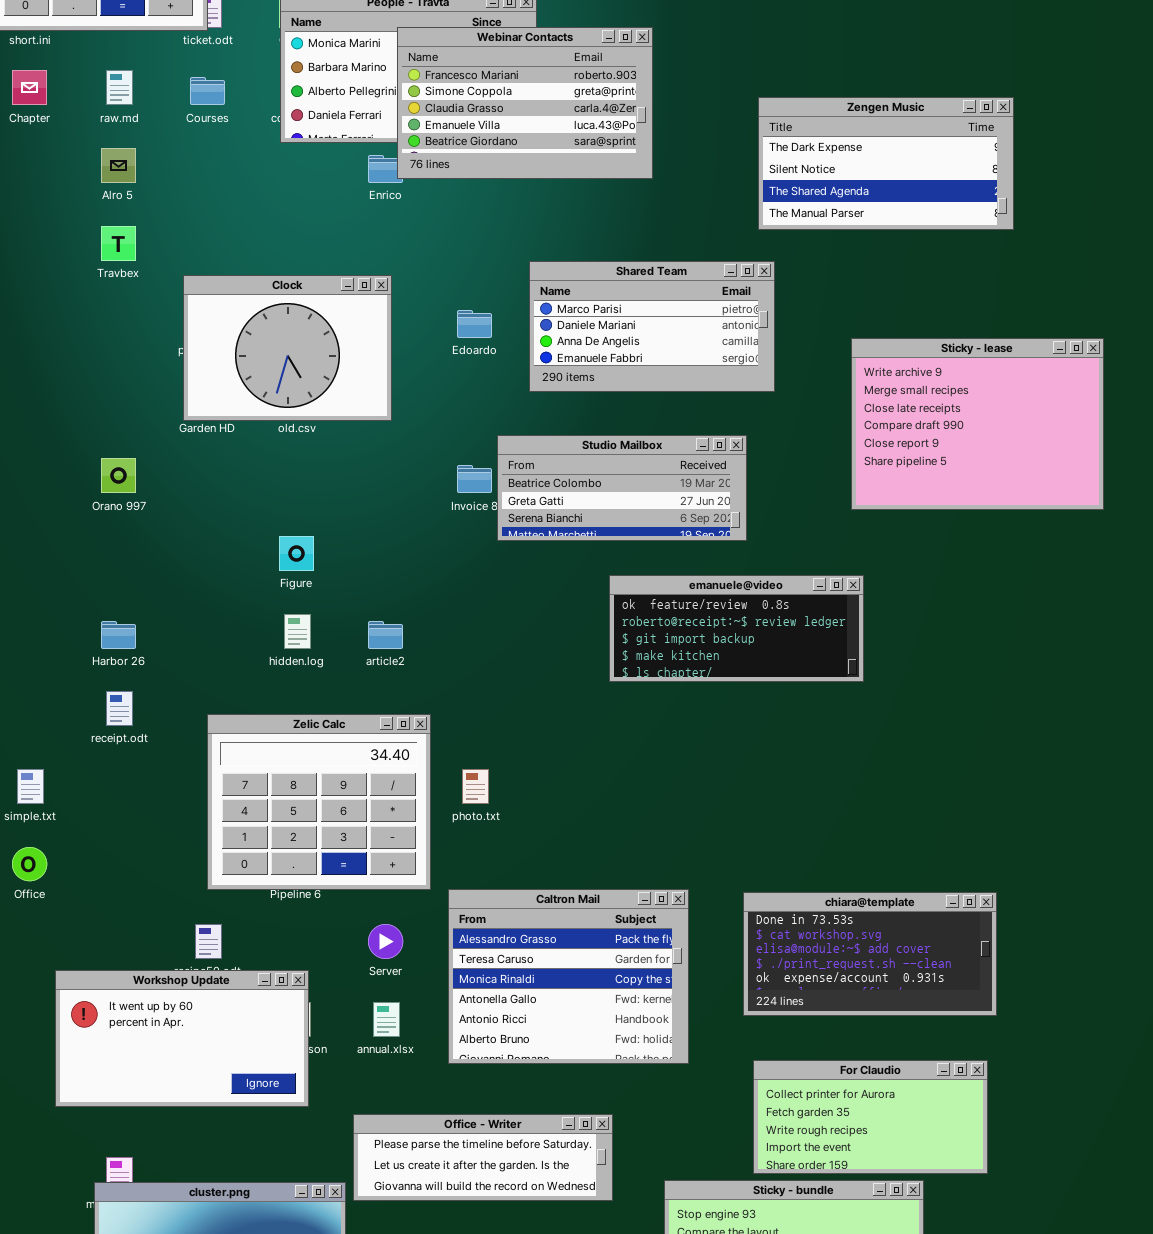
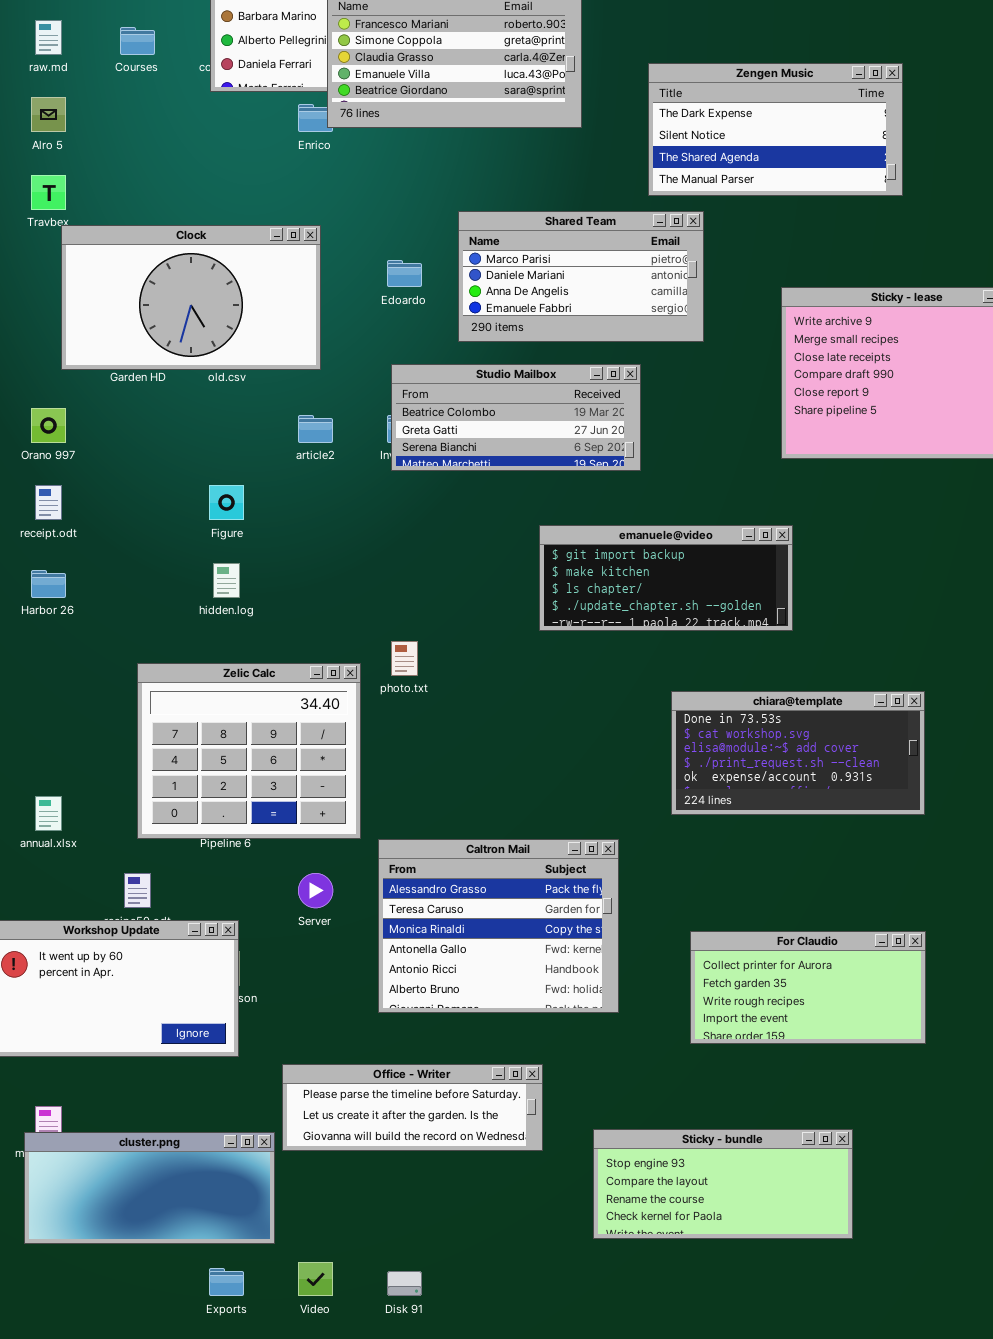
Zengen Music: [758,97,1014,230] -> [648,63,903,196], moved
Clock: [183,275,392,421] -> [61,225,321,370], resized
Studio Mailbox: [497,435,747,541] -> [391,364,641,471], moved
emanuele@video: [609,575,864,682] -> [539,525,793,631], scrolled down 2 rows
article2: [368,621,403,649] -> [298,415,333,443], moved
receipt.odt: [106,691,133,726] -> [35,485,62,520], moved
photo.txt: [462,769,489,804] -> [391,641,418,676], moved
chiara@template: [743,892,997,1016] -> [671,691,925,815], moved
annual.xlsx: [373,1002,400,1037] -> [35,796,62,831], moved
For Claudio: [753,1060,988,1174] -> [690,931,926,1044], moved

